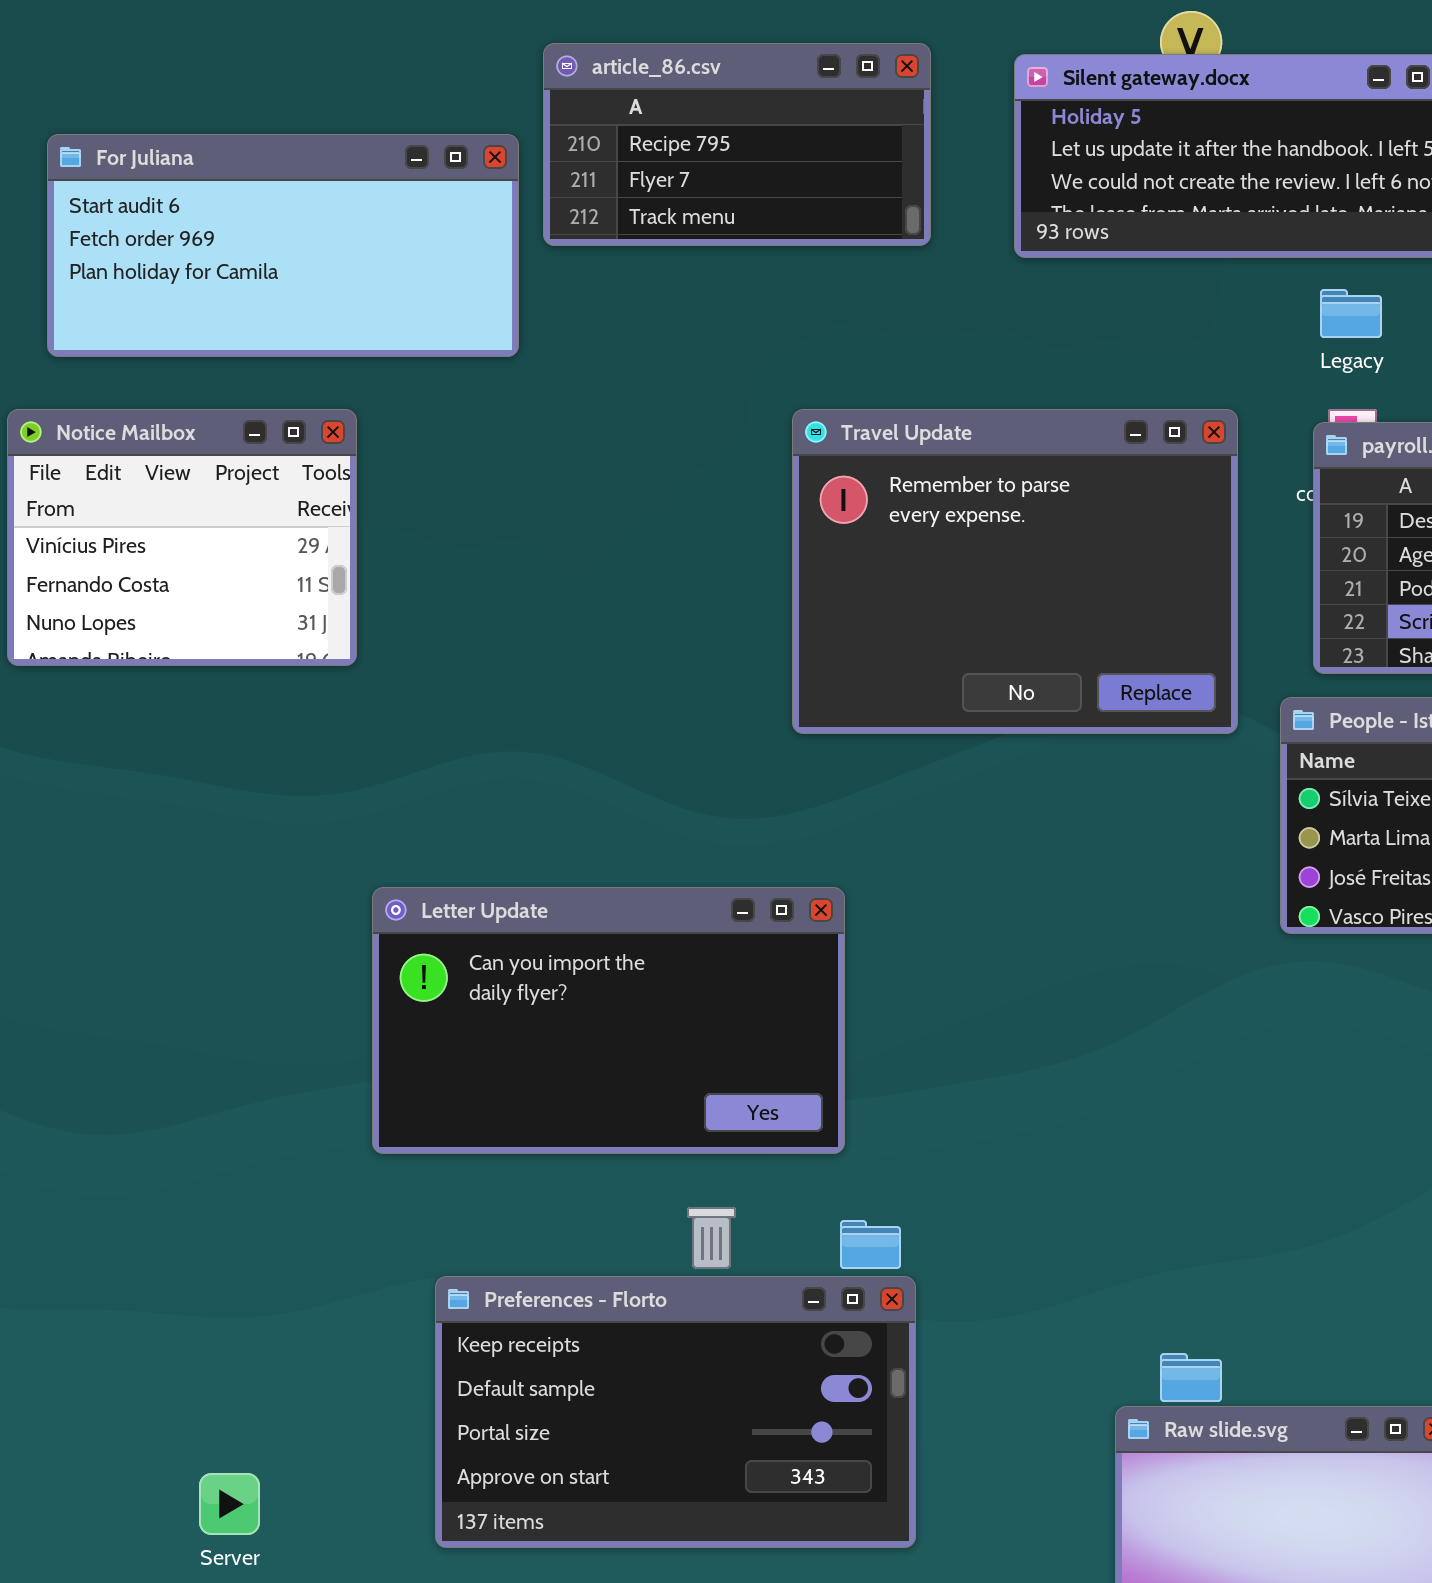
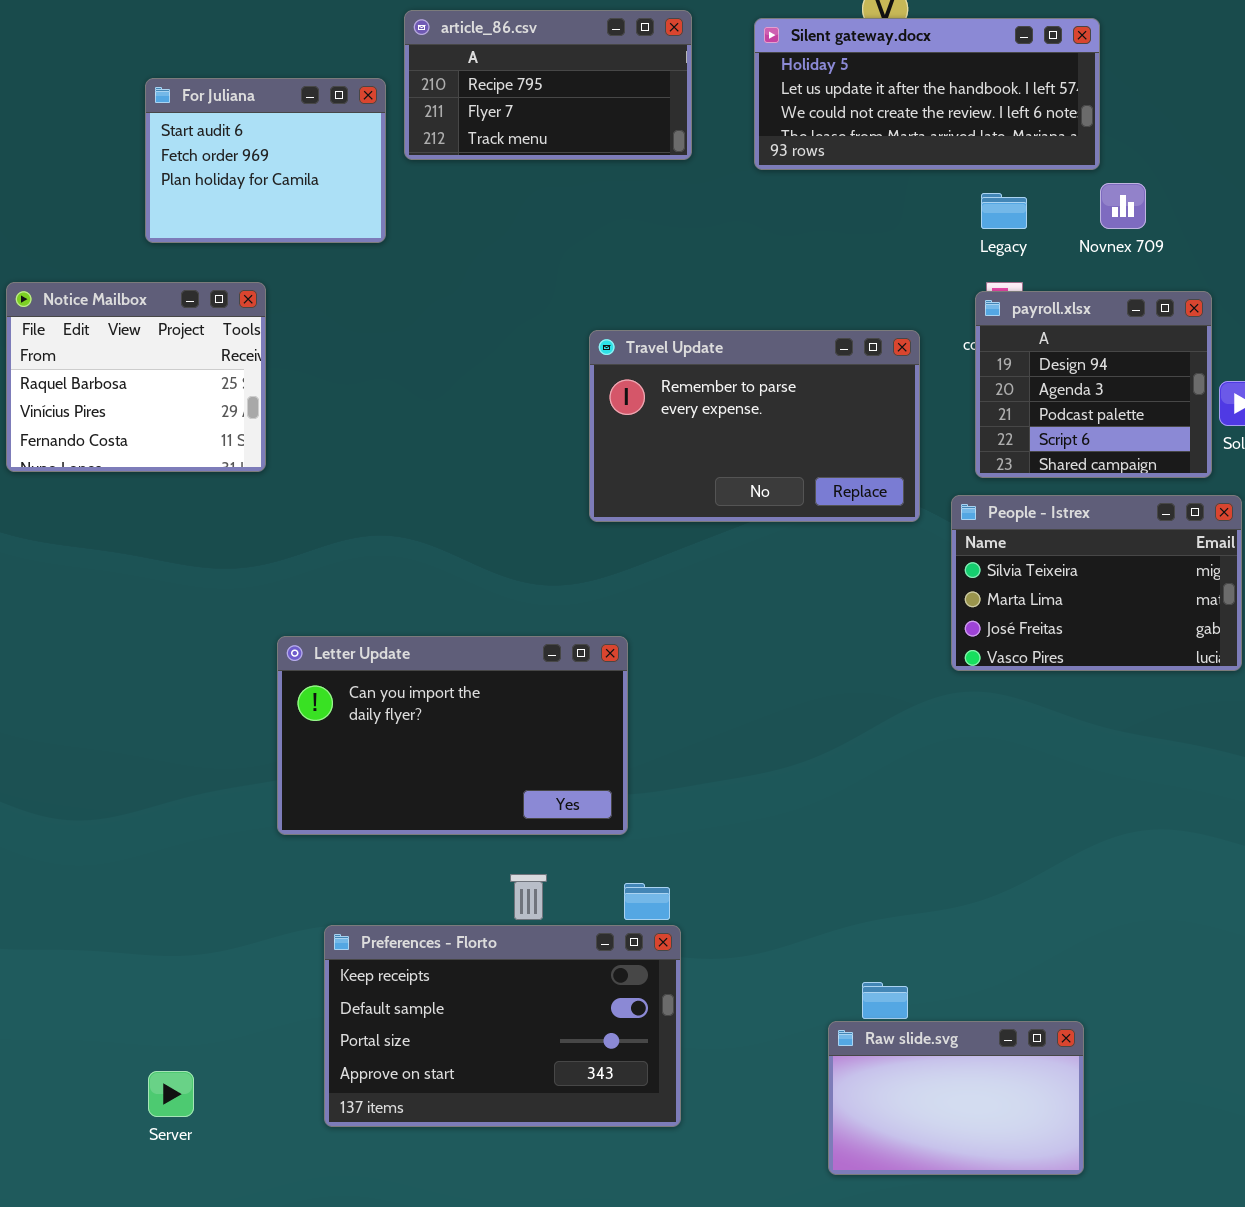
For Juliana: [47,134,519,357] -> [145,78,386,243], resized
Notice Mailbox: [7,409,357,666] -> [6,282,266,472], scrolled up 1 row
Travel Update: [792,409,1238,734] -> [589,330,920,522], resized

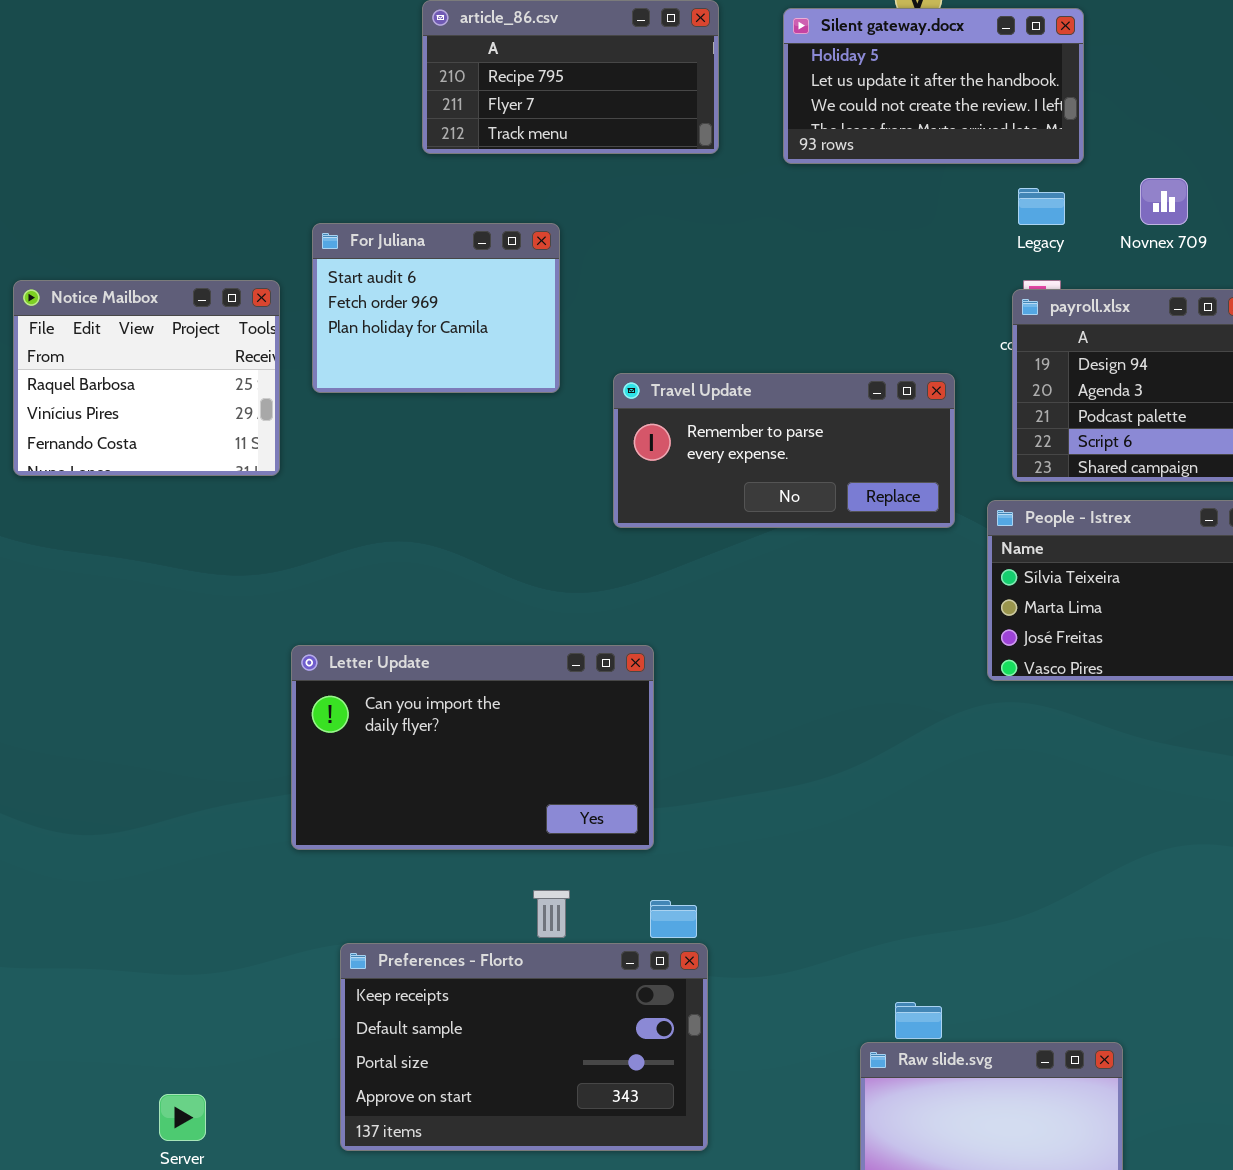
Silent gateway.docx: [754,18,1100,170] -> [783,8,1084,164], resized
For Juliana: [145,78,386,243] -> [312,223,560,393], moved
Travel Update: [589,330,920,522] -> [613,373,955,528], resized

